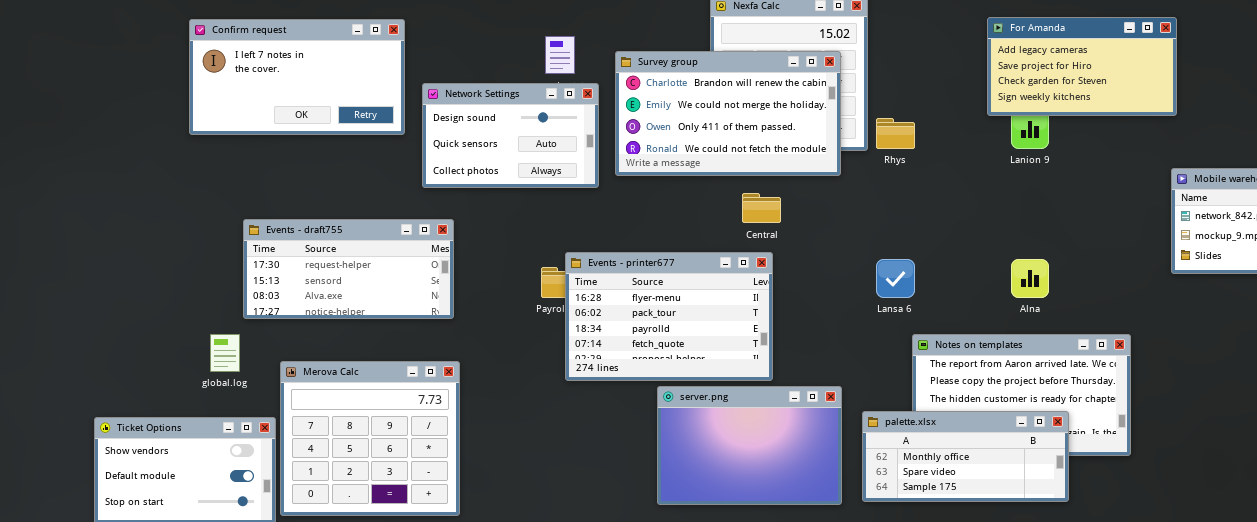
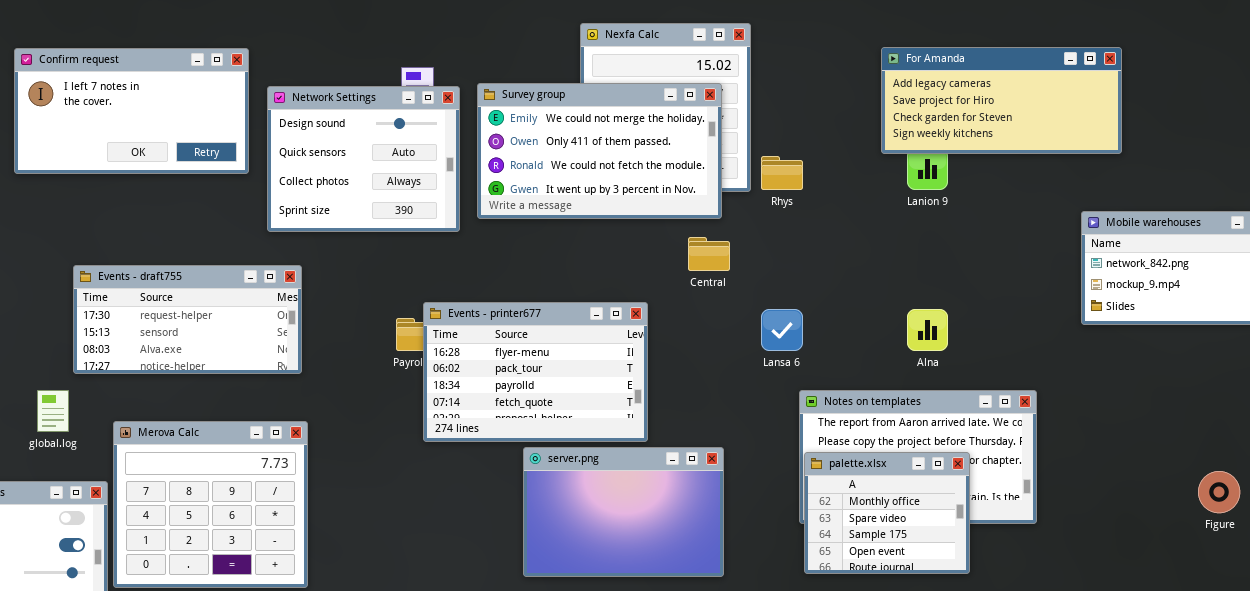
For Amanda: [987,17,1177,116] -> [881,47,1122,154], resized
Survey group: [615,51,841,176] -> [477,83,722,219], scrolled down 1 row
Network Settings: [422,83,599,188] -> [267,86,460,232], resized
Central: [742,193,781,223] -> [688,237,730,271], moved
palette.xlsx: [862,411,1069,502] -> [804,452,970,574], resized

